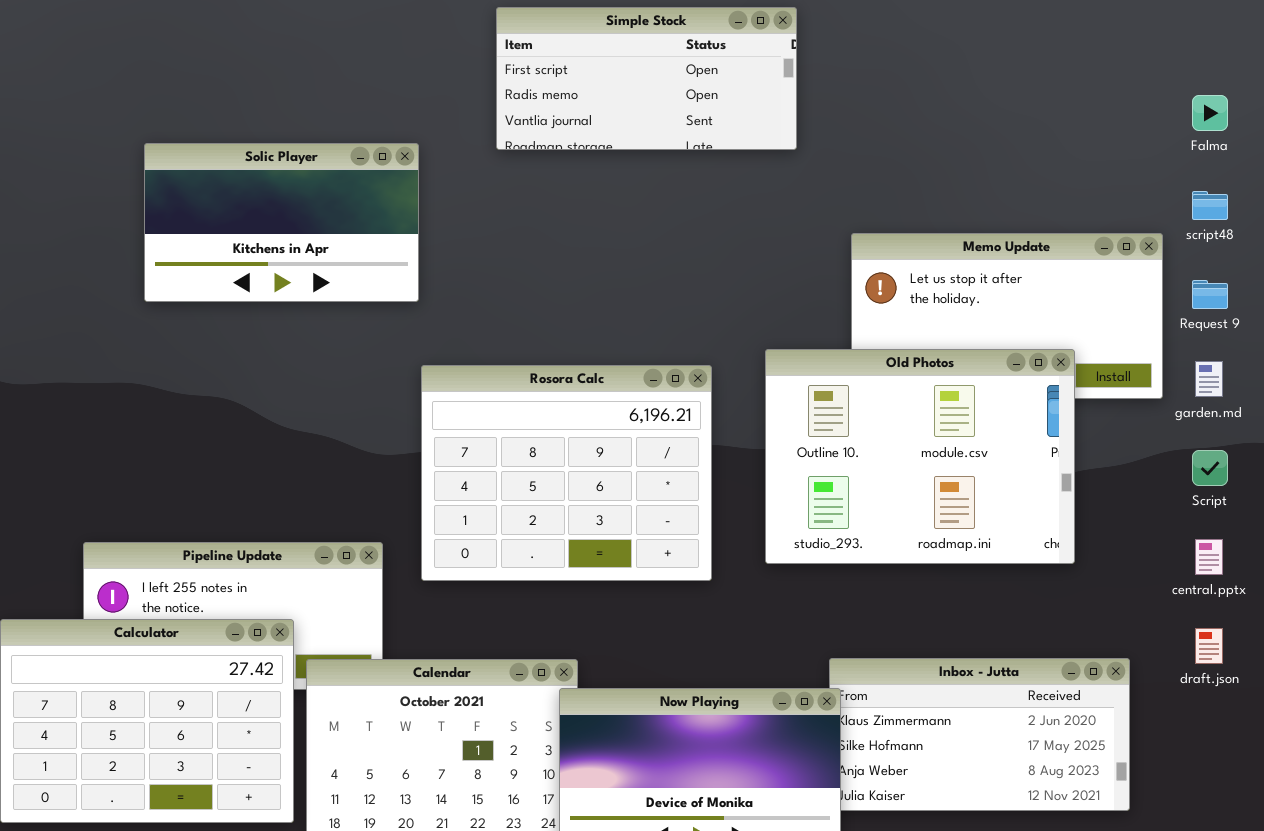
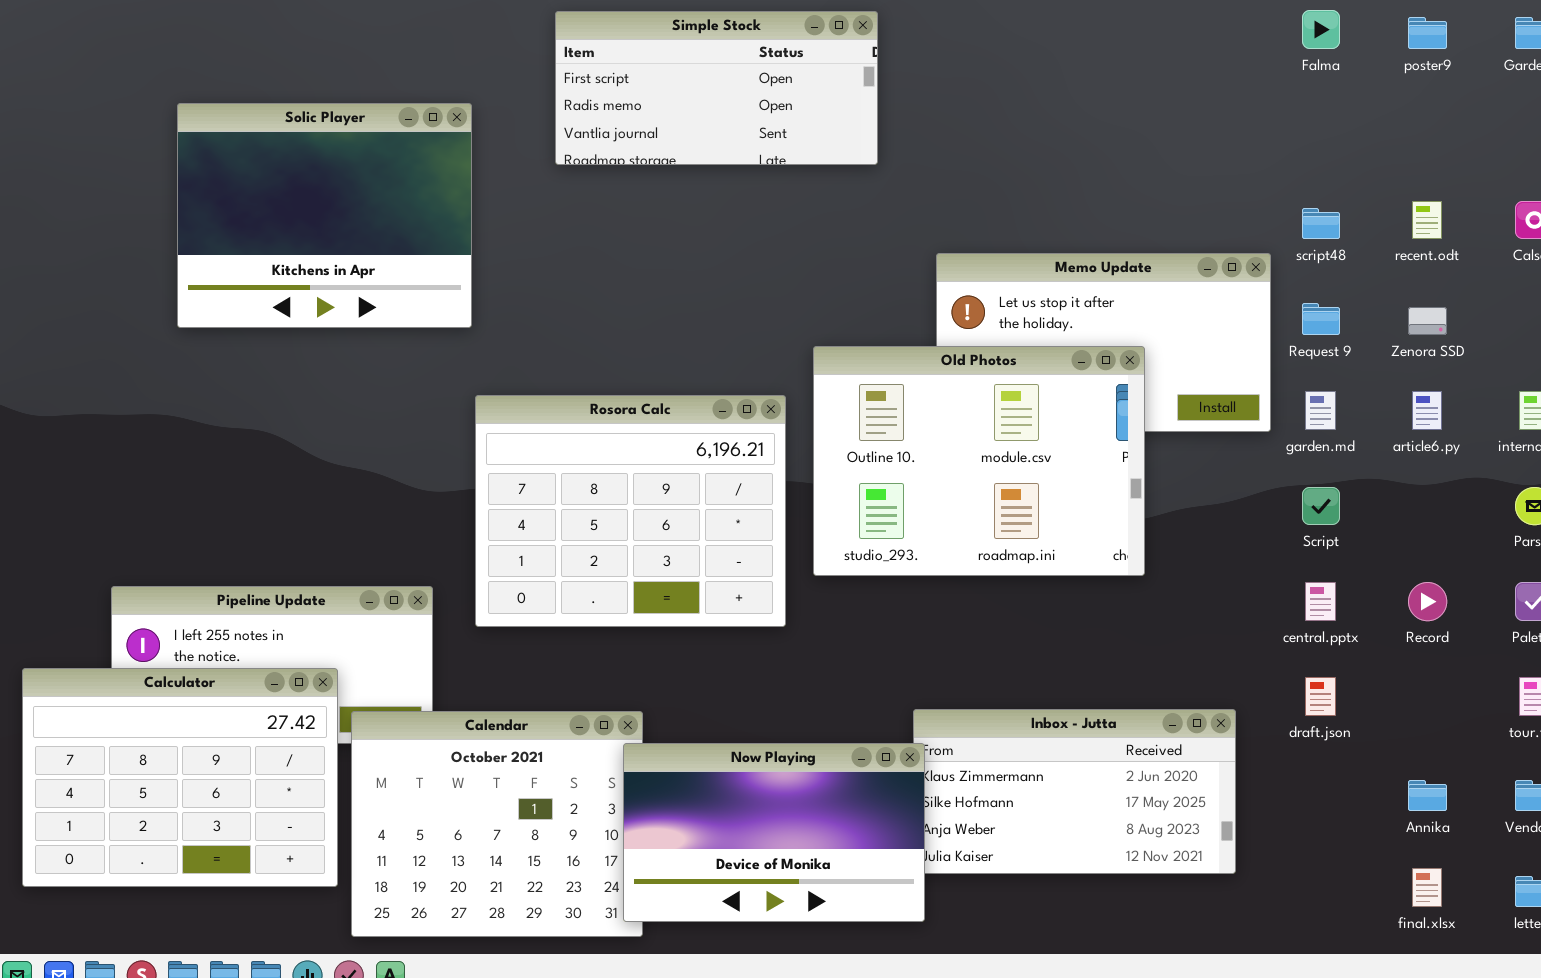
Falma: [1192,95,1228,131] -> [1302,10,1340,49], moved
Solic Player: [144,143,419,302] -> [177,103,472,328], resized
Old Photos: [765,349,1075,564] -> [813,346,1145,576], moved

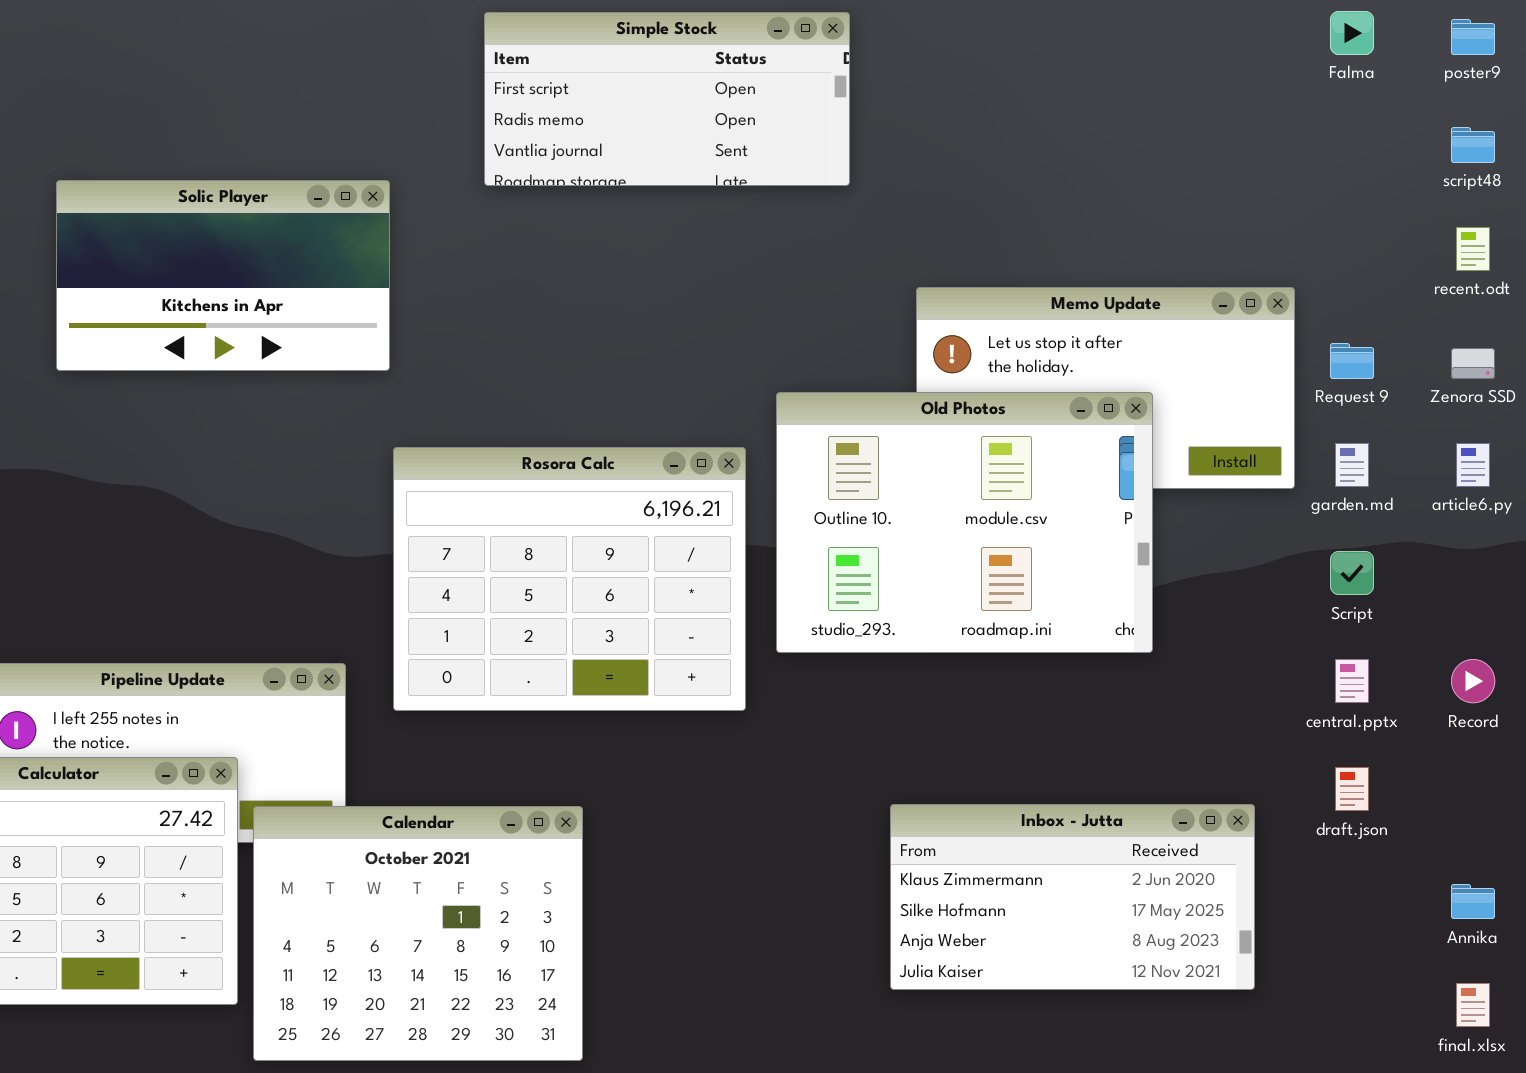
Solic Player: [177,103,472,328] -> [56,180,390,371], resized
script48: [1302,208,1340,239] -> [1451,127,1495,163], moved
Now Playing: [623,743,925,922] -> none, closed

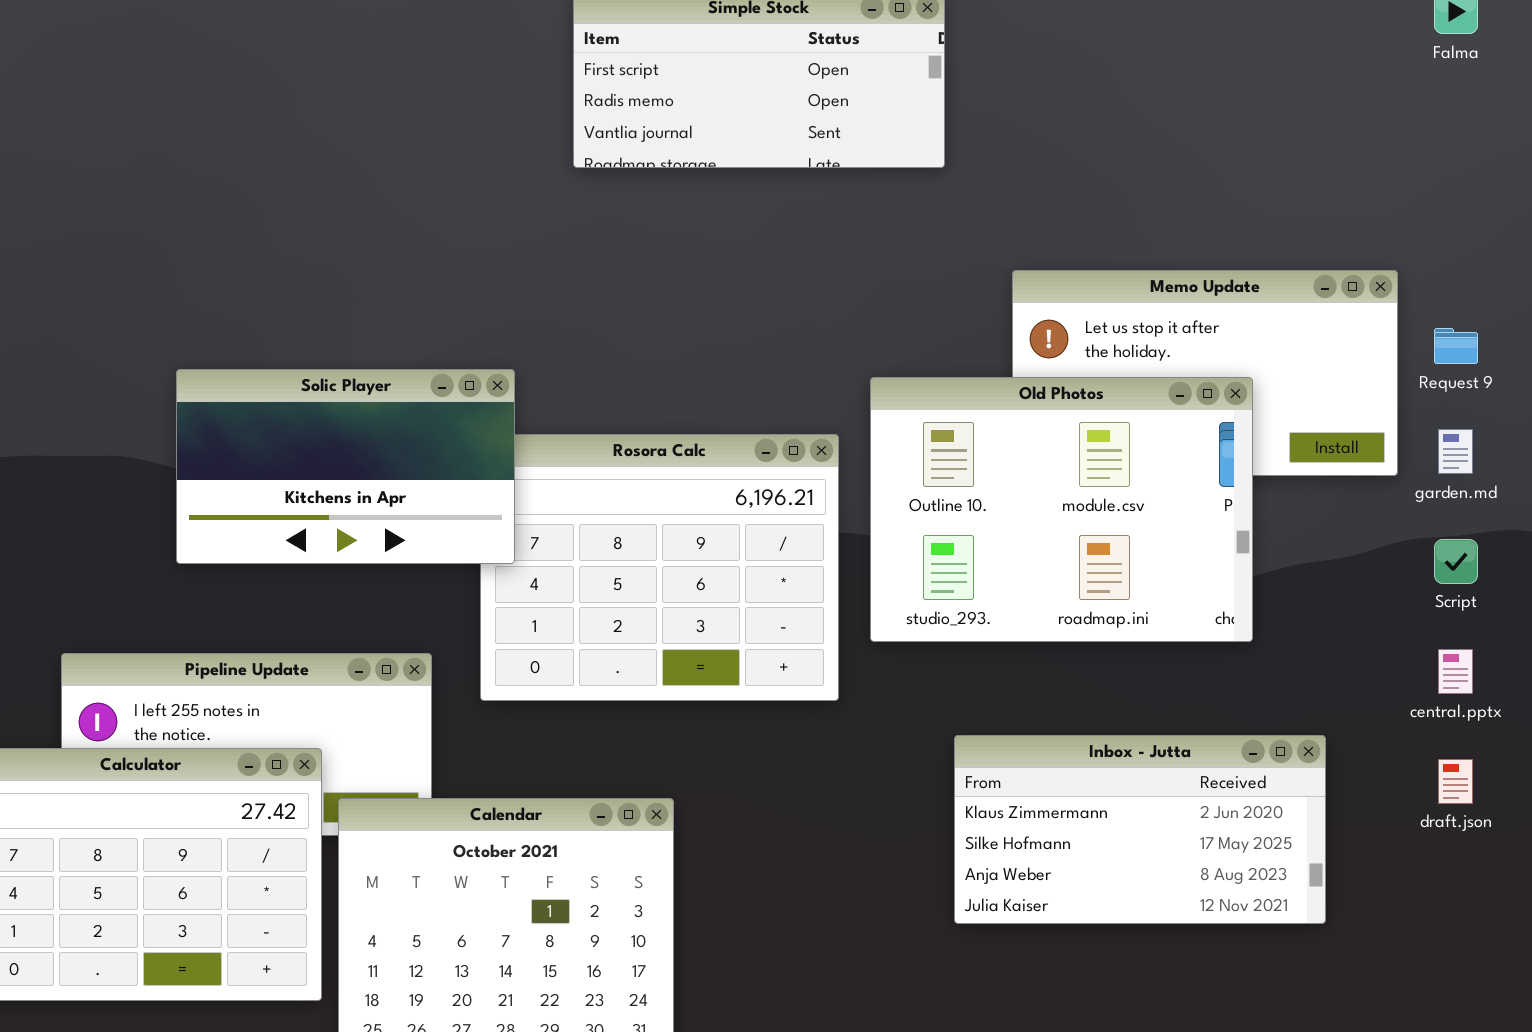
Solic Player: [56,180,390,371] -> [176,369,515,564], moved
Inbox - Jutta: [890,804,1255,990] -> [954,735,1326,924], moved

